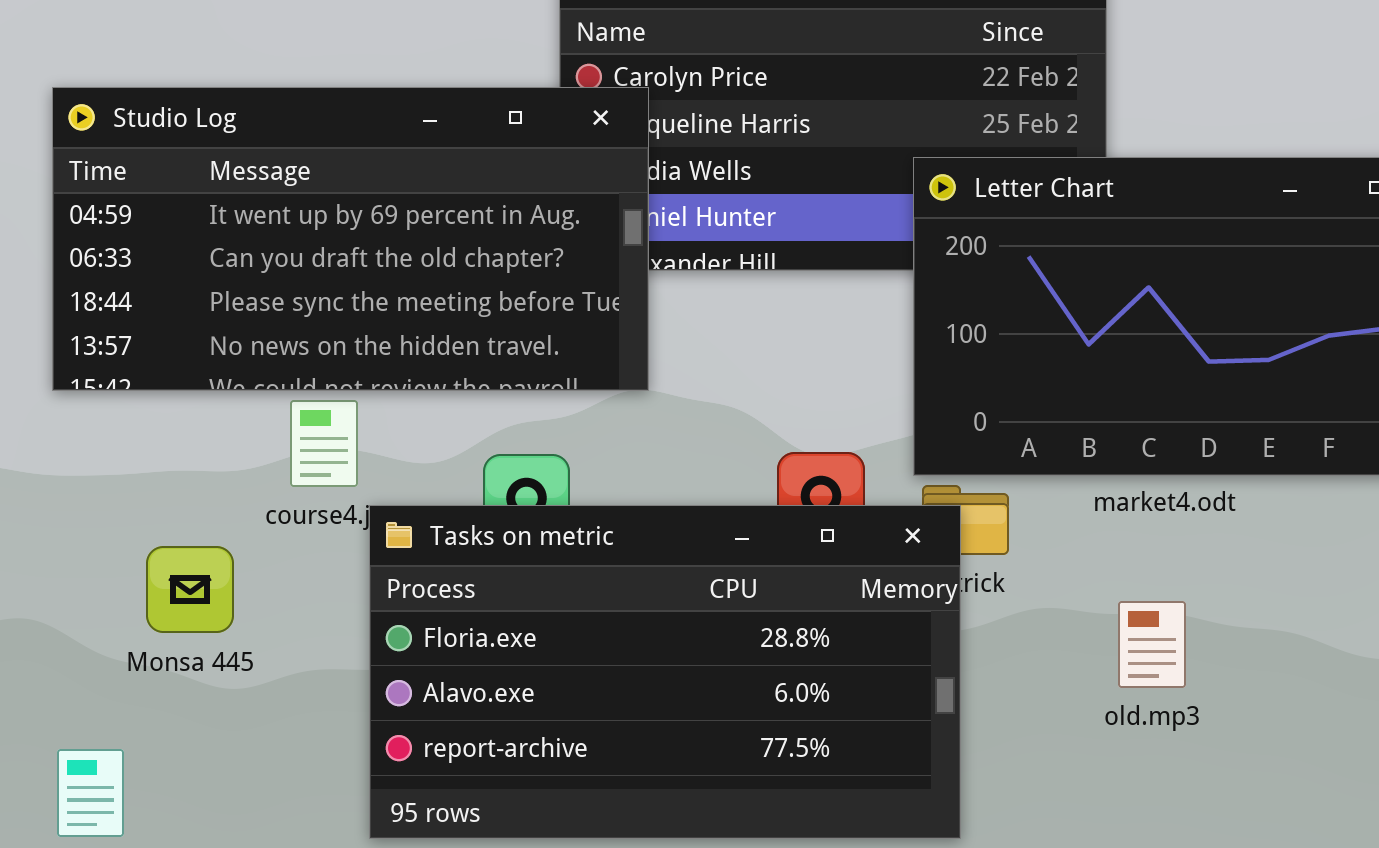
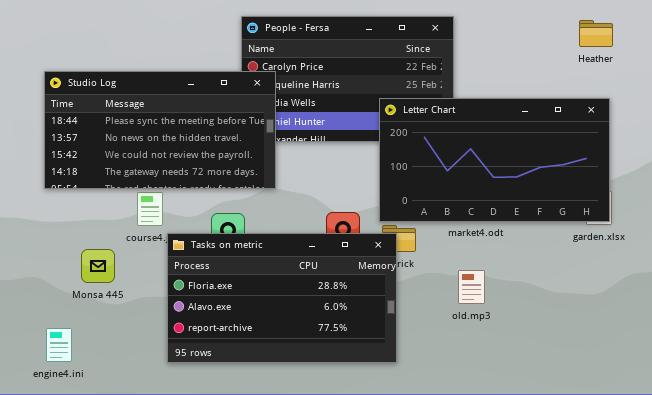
Studio Log: [52,87,649,391] -> [44,71,276,189], scrolled down 2 rows

